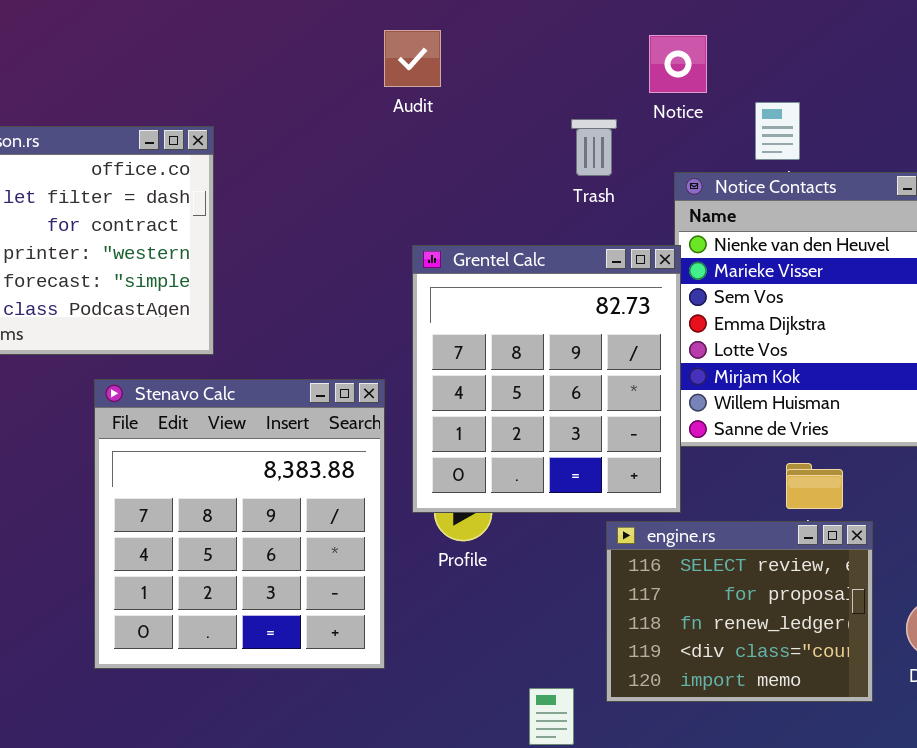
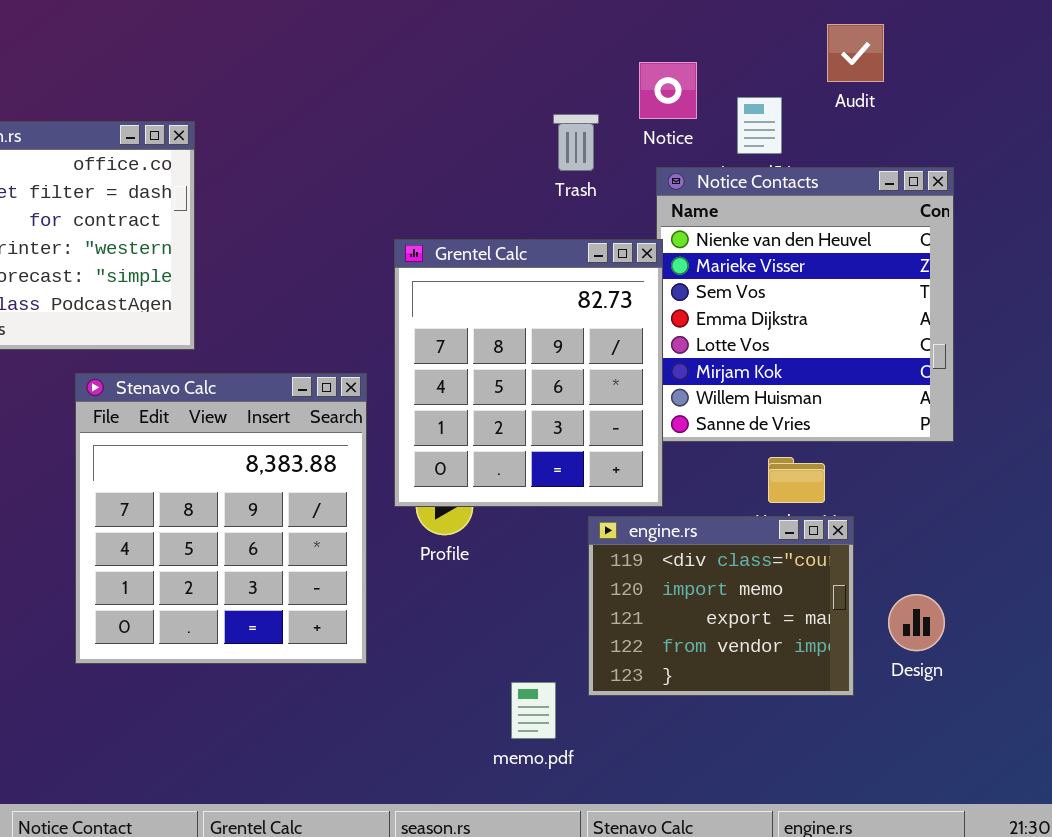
Audit: [384,30,441,87] -> [827,24,884,82], moved
Notice: [649,35,707,93] -> [639,62,697,119], moved
engine.rs: [606,521,873,702] -> [588,516,854,696], scrolled down 3 rows

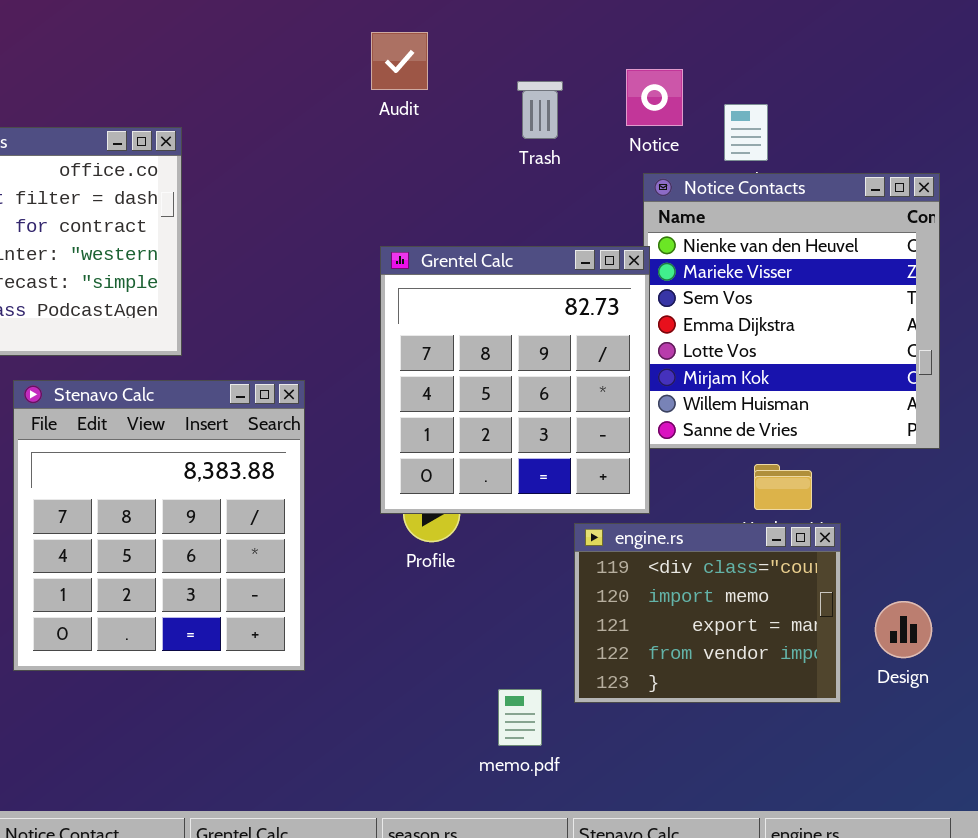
Audit: [827,24,884,82] -> [371,32,428,90], moved
Trash: [553,114,599,171] -> [517,81,563,139], moved
Stenavo Calc: [75,373,367,664] -> [13,380,305,671], moved

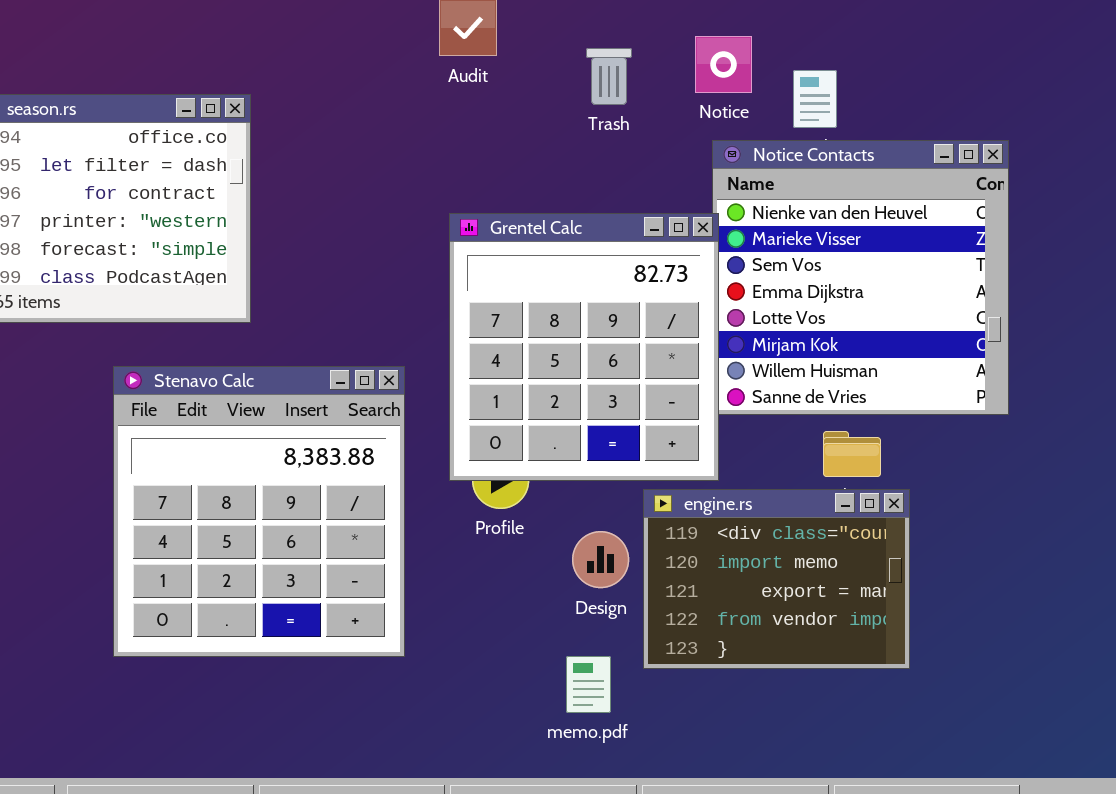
Stenavo Calc: [13,380,305,671] -> [113,366,405,657], moved
Design: [875,601,932,658] -> [572,531,629,588], moved

